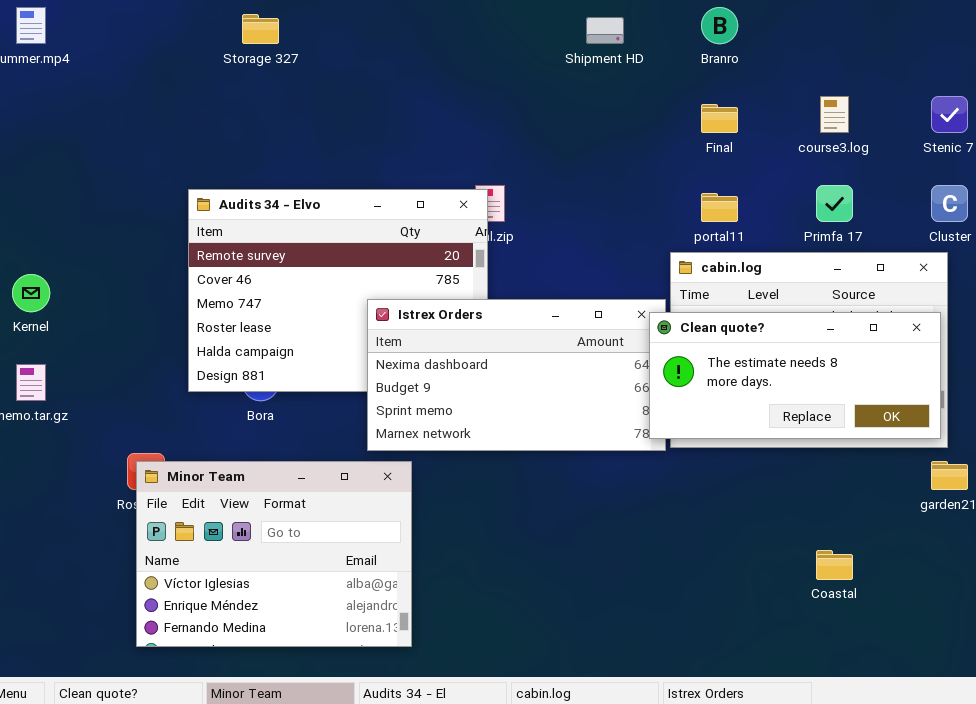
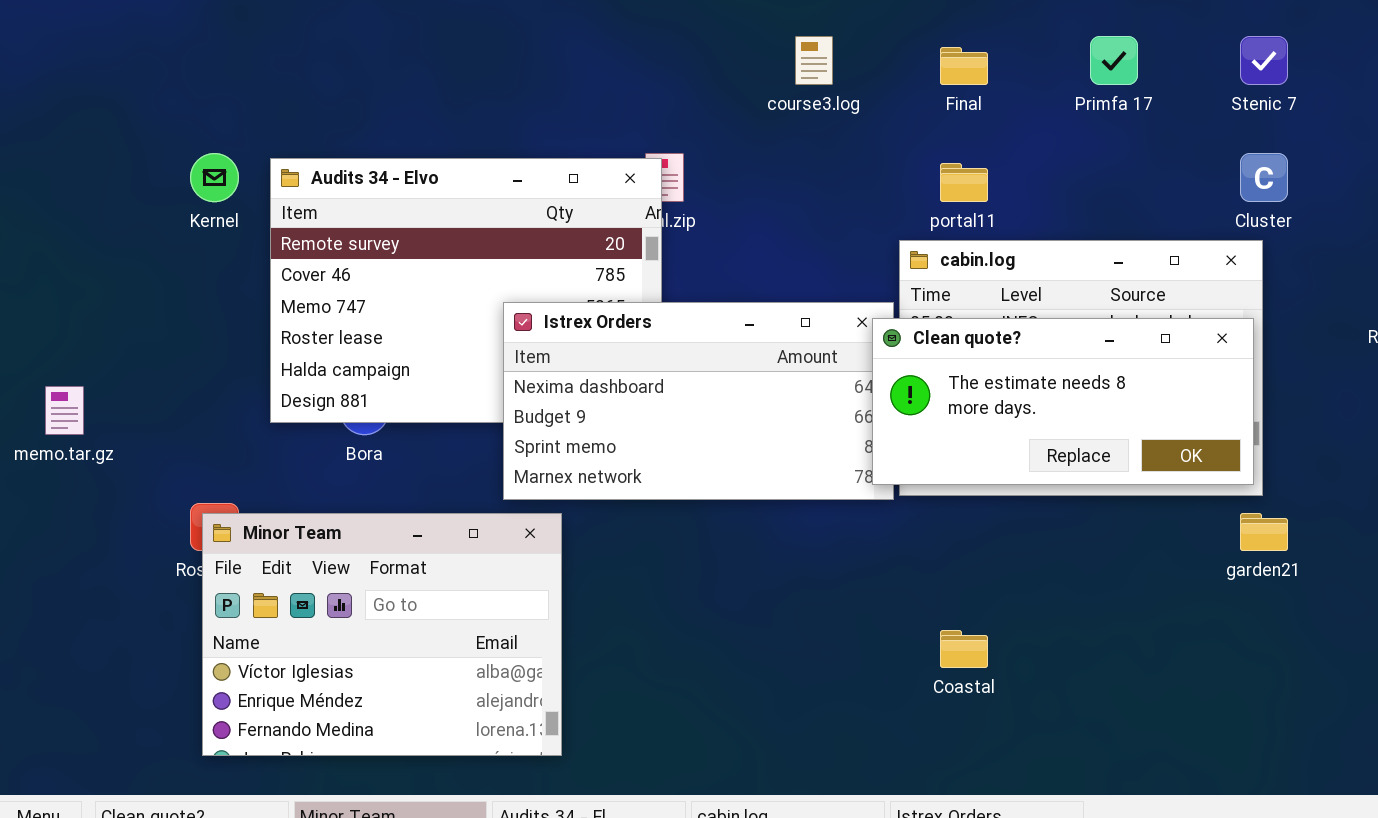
course3.log: [820,96,849,133] -> [795,36,833,85], moved
Primfa 17: [816,185,853,222] -> [1090,36,1138,85], moved
Kernel: [12,274,50,312] -> [190,153,239,202], moved
Coastal: [816,550,853,580] -> [940,630,988,668], moved

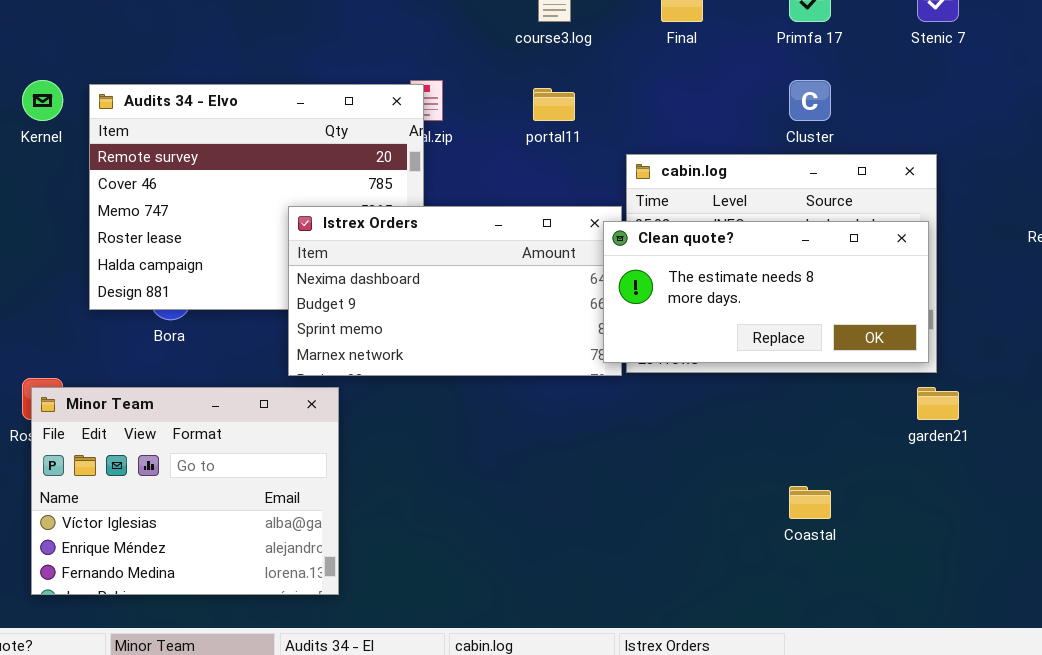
Cluster: [1240,153,1288,202] -> [789,80,831,121], moved
portal11: [940,163,988,202] -> [533,88,575,121], moved
Coastal: [940,630,988,668] -> [789,486,831,519], moved

